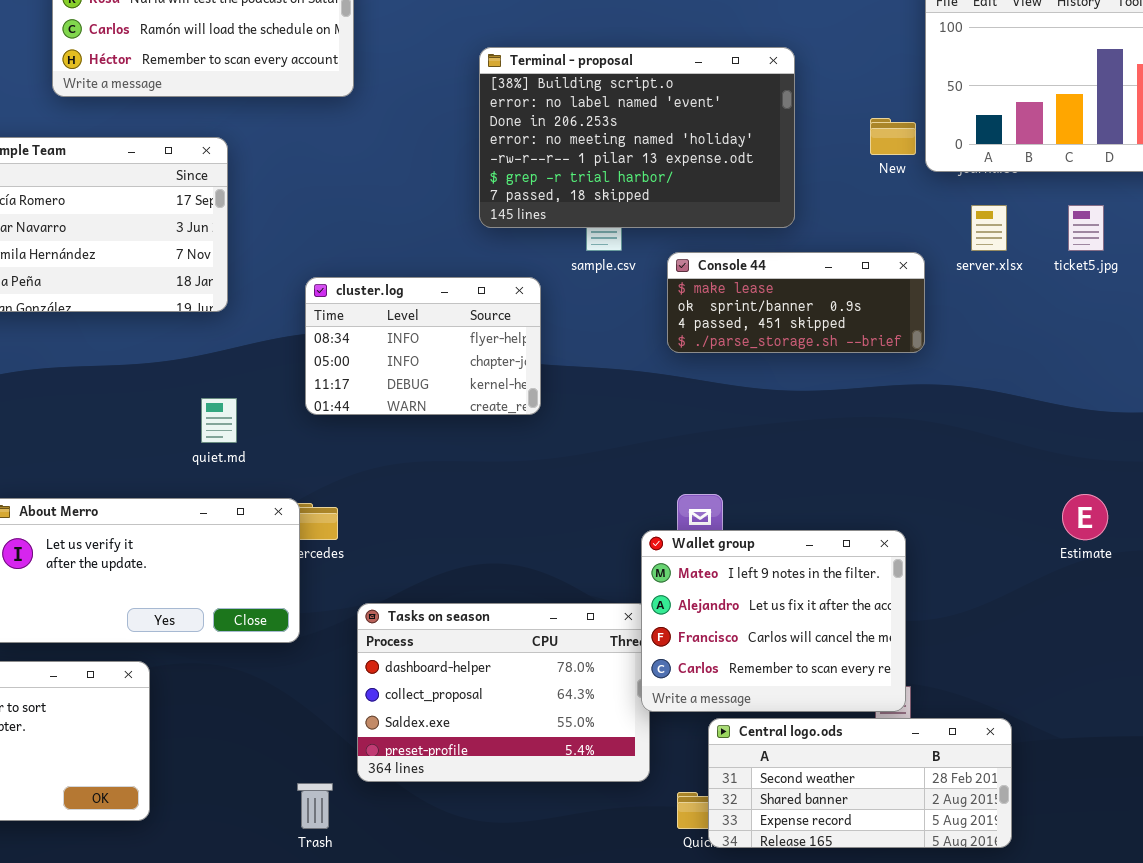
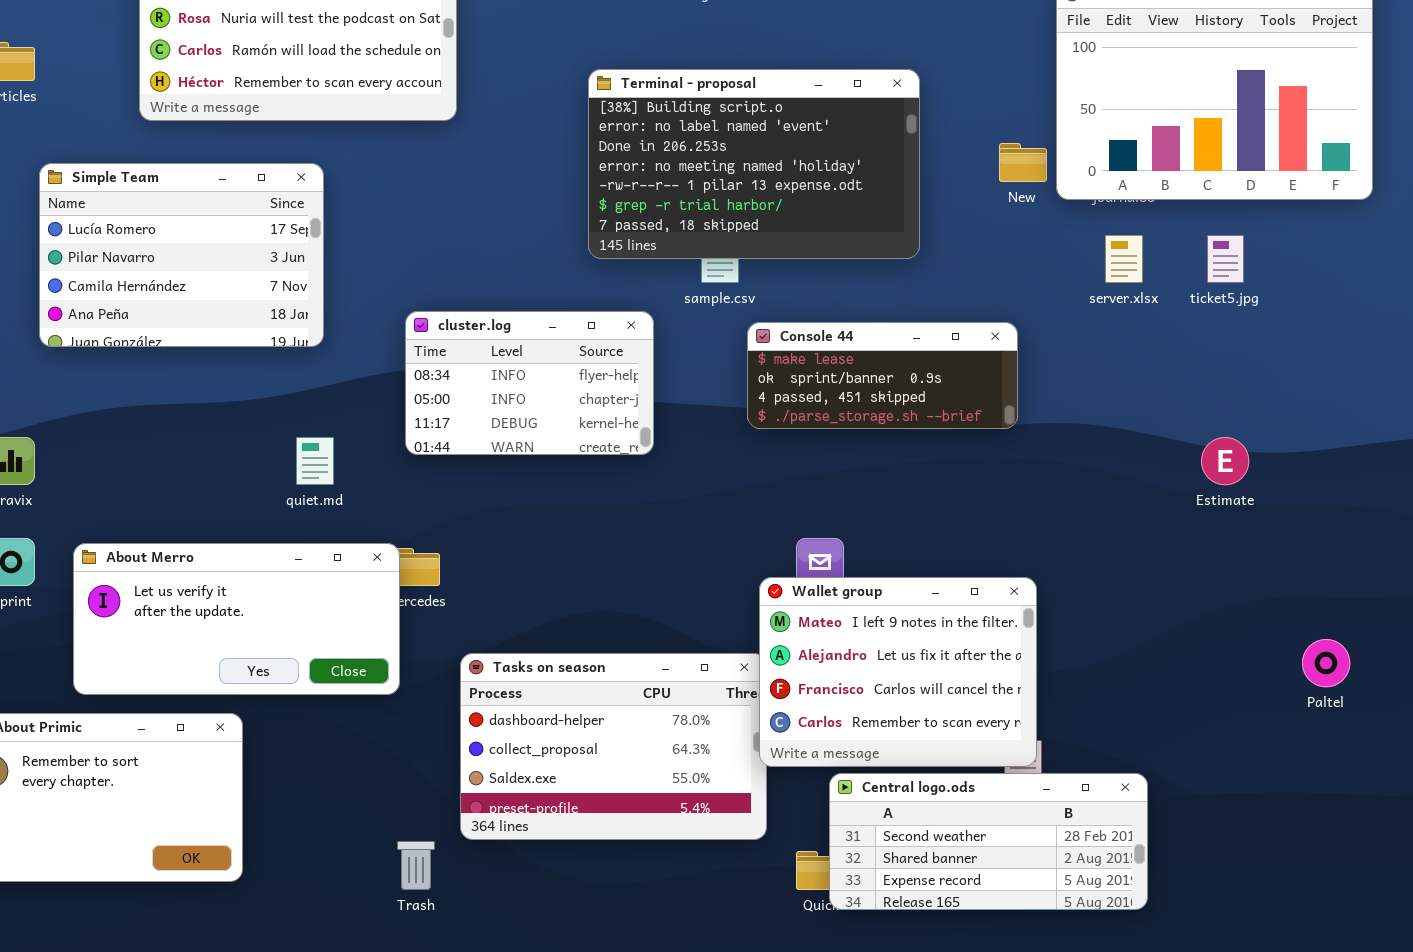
Console 44: [667,252,925,353] -> [747,322,1018,429], moved
Estimate: [1062,494,1108,540] -> [1201,437,1249,485], moved

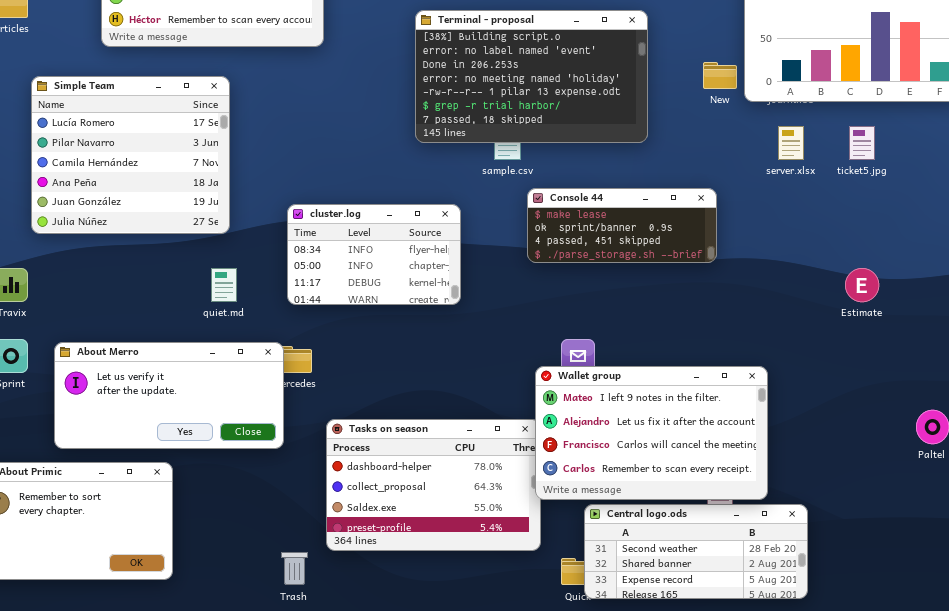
Simple Team: [39,163,324,347] -> [31,76,230,234], resized
cluster.log: [405,311,654,455] -> [287,204,461,305], moved
Wallet group: [759,577,1037,767] -> [535,366,768,500], resized

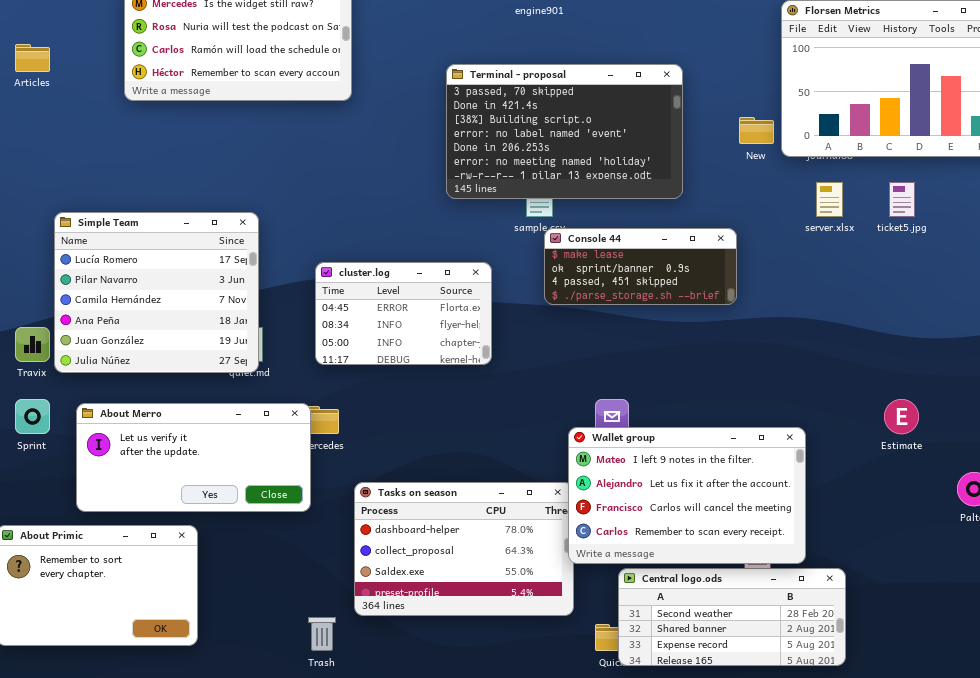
Terminal - proposal: [415,10,648,143] -> [446,64,683,199], scrolled up 2 rows
Simple Team: [31,76,230,234] -> [54,212,259,373], moved
Console 44: [527,188,717,263] -> [544,228,737,305], moved
cluster.log: [287,204,461,305] -> [315,262,492,365], scrolled up 1 row
Estimate: [845,268,879,302] -> [884,399,919,434], moved

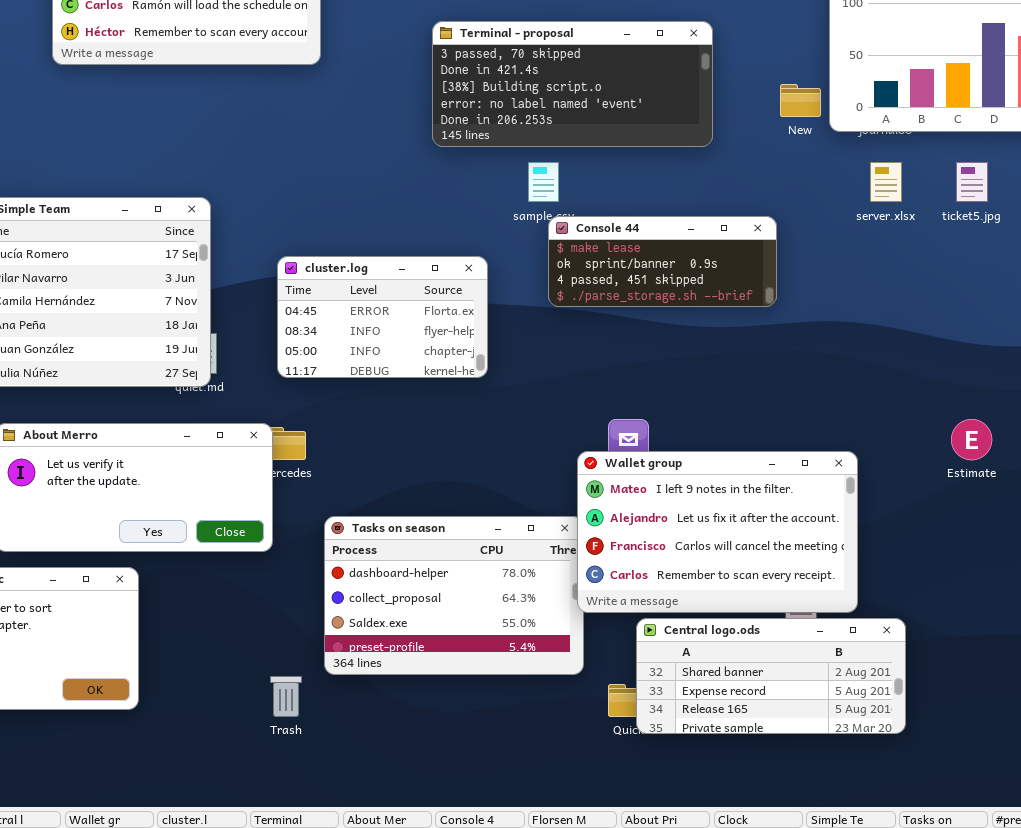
Terminal - proposal: [446,64,683,199] -> [432,21,713,147], resized
Central logo.ods: [618,568,846,666] -> [636,618,906,734], scrolled down 1 row

